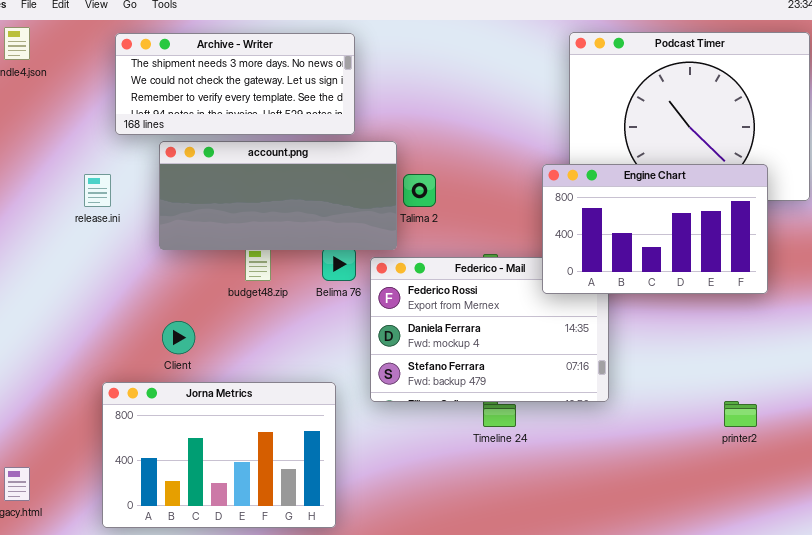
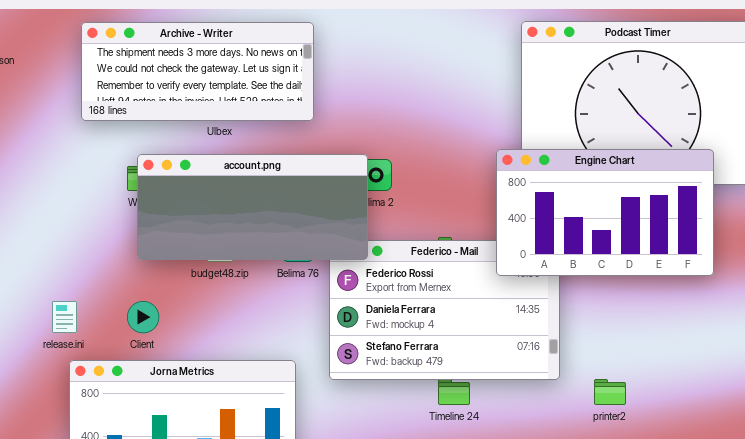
account.png: [159,141,397,250] -> [137,154,368,260], moved
release.ini: [84,174,111,207] -> [52,301,77,333], moved
printer2: [724,401,757,427] -> [594,379,626,405], moved

